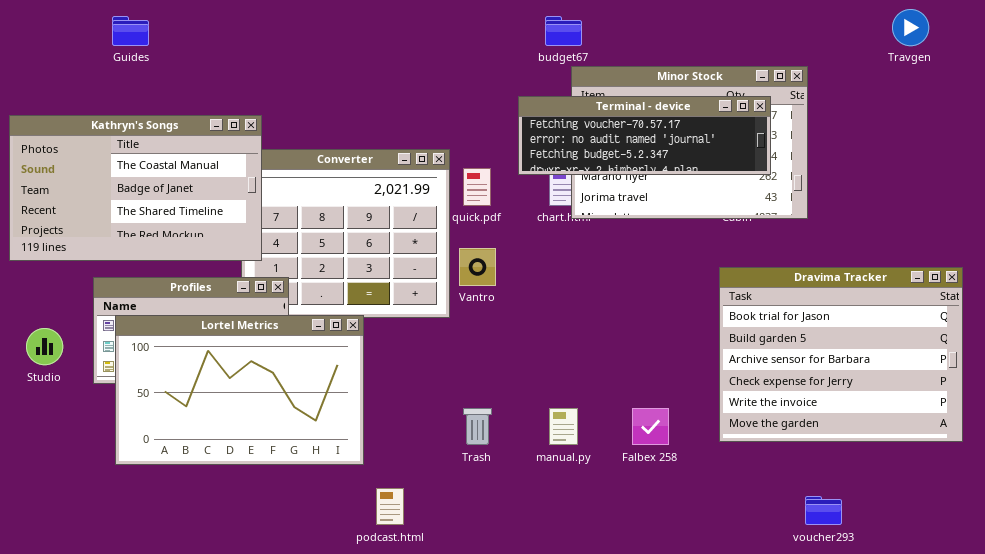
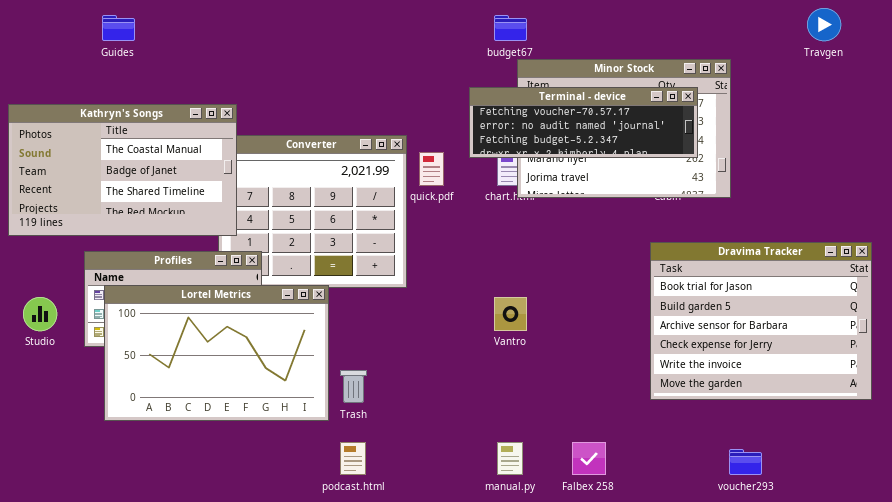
Vantro: [459,248,496,286] -> [494,297,527,331], moved
Trash: [463,408,492,445] -> [340,370,367,403], moved
manual.py: [549,408,578,445] -> [497,442,523,475], moved
Falbex 258: [632,408,669,445] -> [572,442,606,475], moved

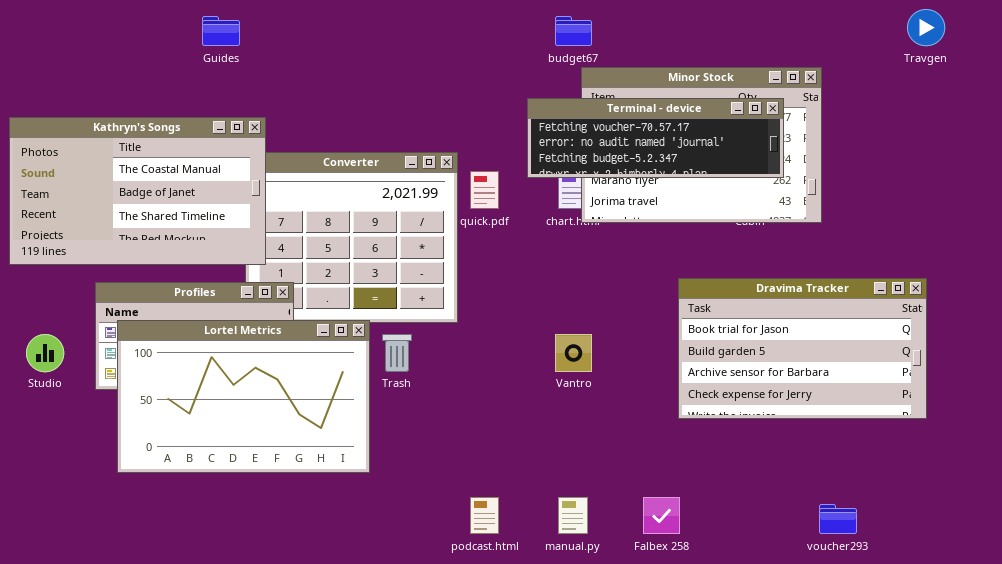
Guides: [102,15,135,41] -> [202,16,240,46], moved
Dravima Tracker: [650,242,872,400] -> [678,278,927,419], moved, resized
Trash: [340,370,367,403] -> [382,334,412,372], moved
podcast.html: [340,442,366,475] -> [470,497,499,534], moved

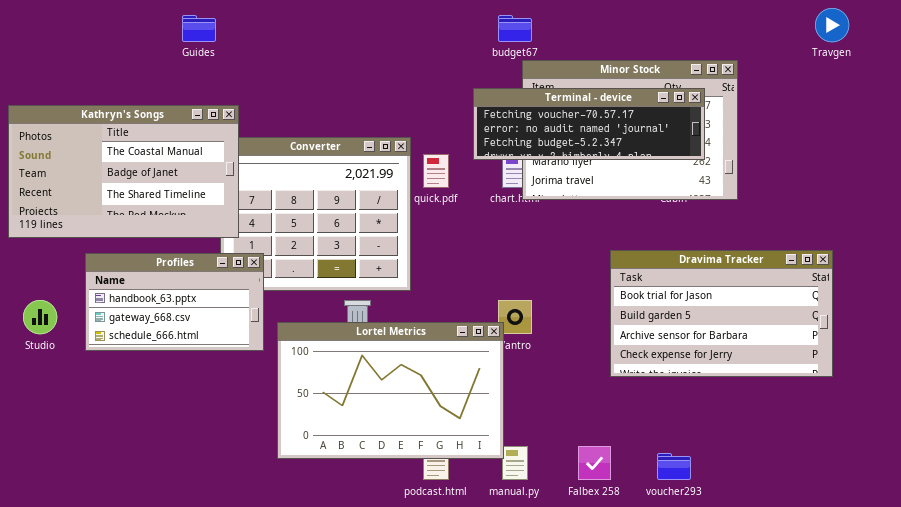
Lortel Metrics: [117,320,370,473] -> [277,322,504,459], moved
voucher293: [819,504,857,534] -> [657,453,691,480], moved

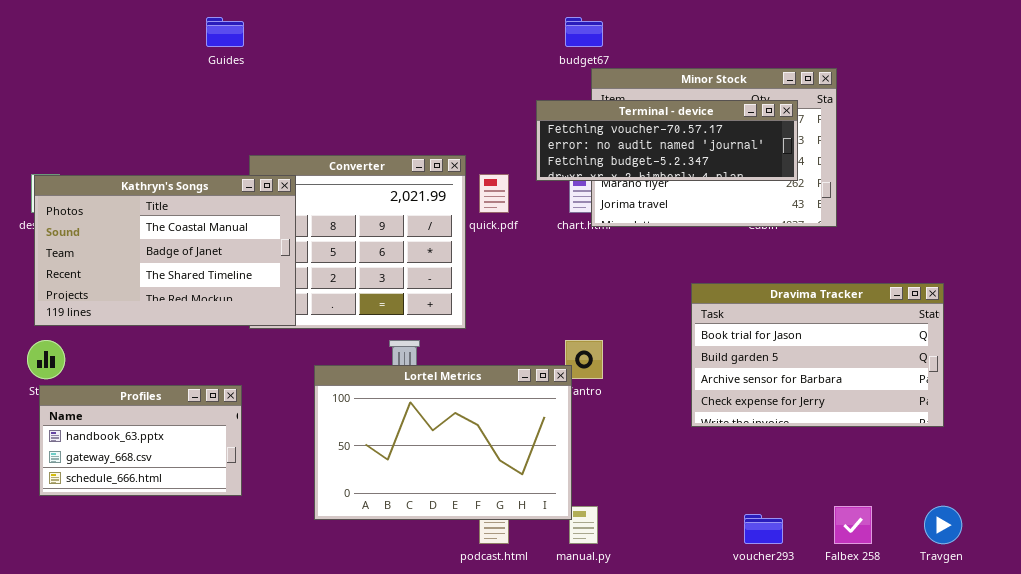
Travgen: [815,8,849,42] -> [924,506,962,544], moved
Kathryn's Songs: [8,105,239,238] -> [34,175,296,326], moved
Profiles: [85,253,264,351] -> [39,385,242,496], moved
Falbex 258: [578,446,611,480] -> [834,506,872,544], moved

